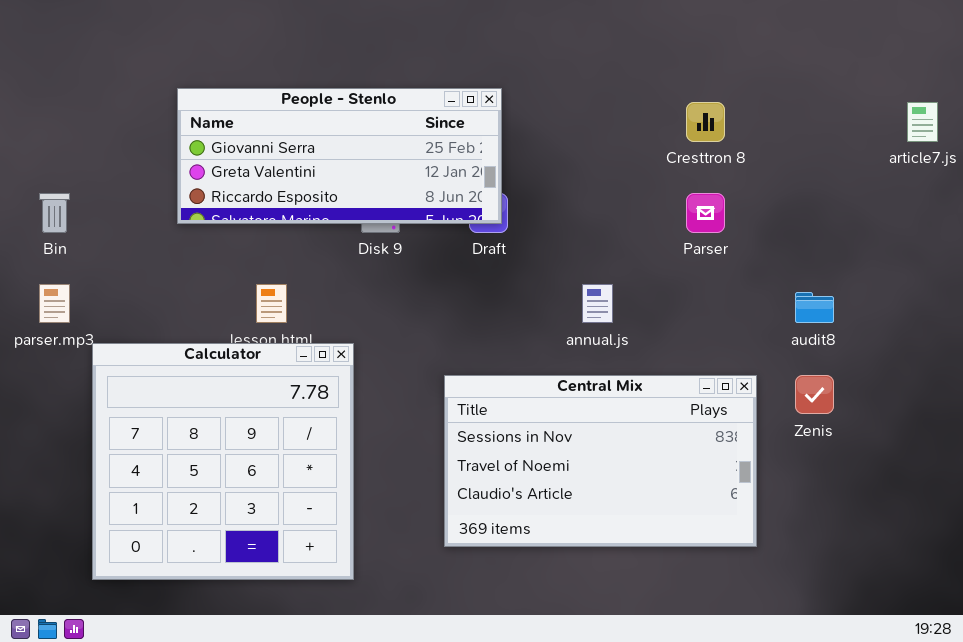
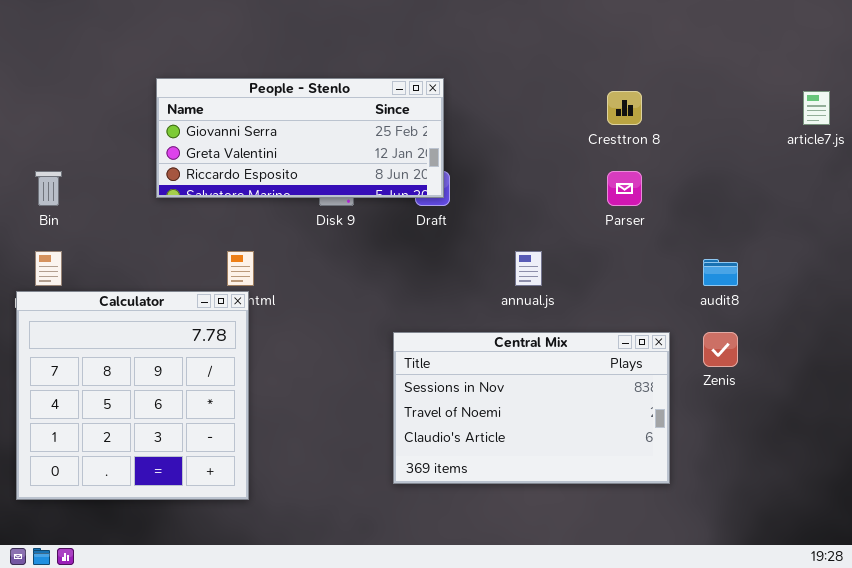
Calculator: [92,343,354,580] -> [16,291,249,500], moved

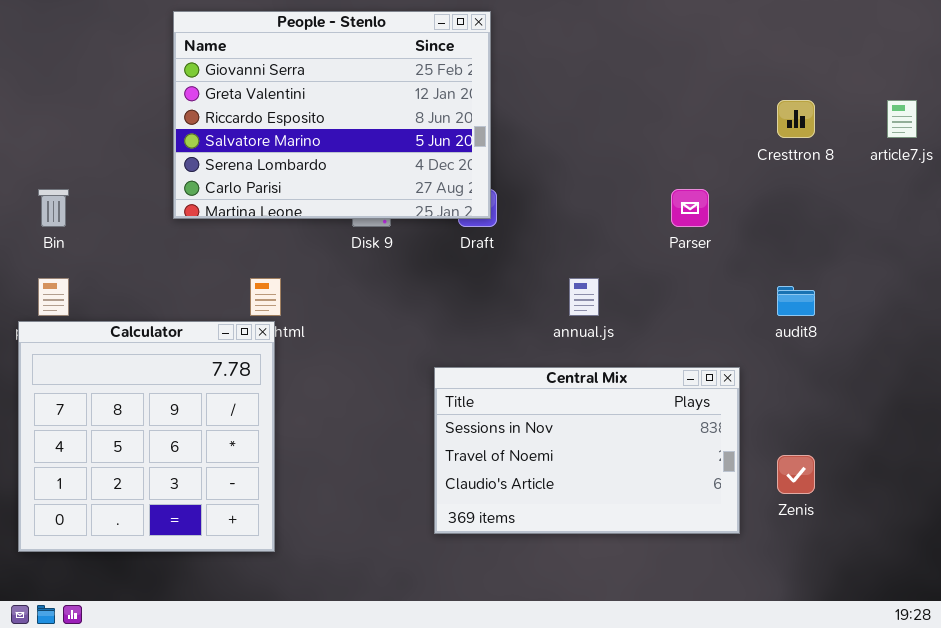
People - Stenlo: [156,78,444,198] -> [173,11,491,219], resized
Cresttron 8: [607,91,642,125] -> [777,100,815,138], moved
Zenis: [703,332,738,367] -> [777,455,815,494], moved

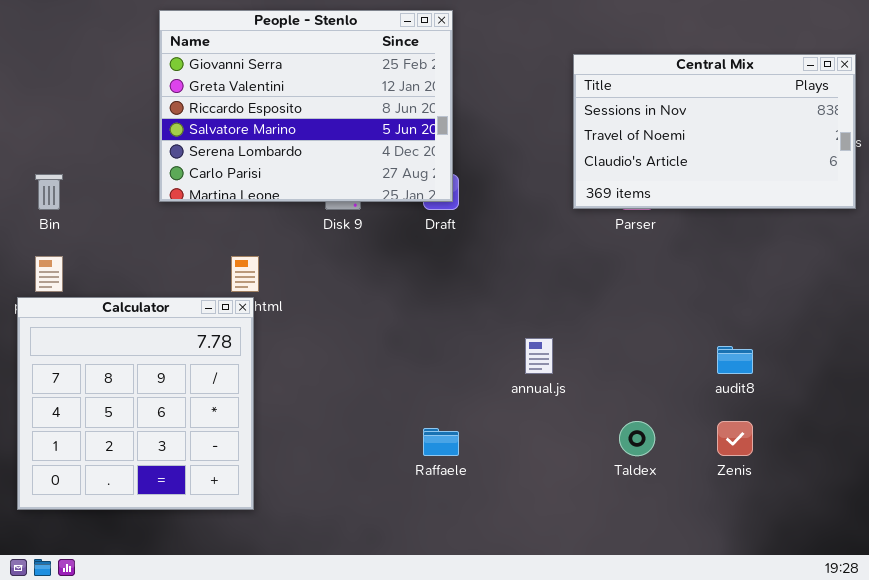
annual.js: [569,278,599,316] -> [525,338,553,374], moved
audit8: [777,286,815,316] -> [717,346,753,374], moved
Central Mix: [434,367,740,534] -> [573,54,856,209], moved

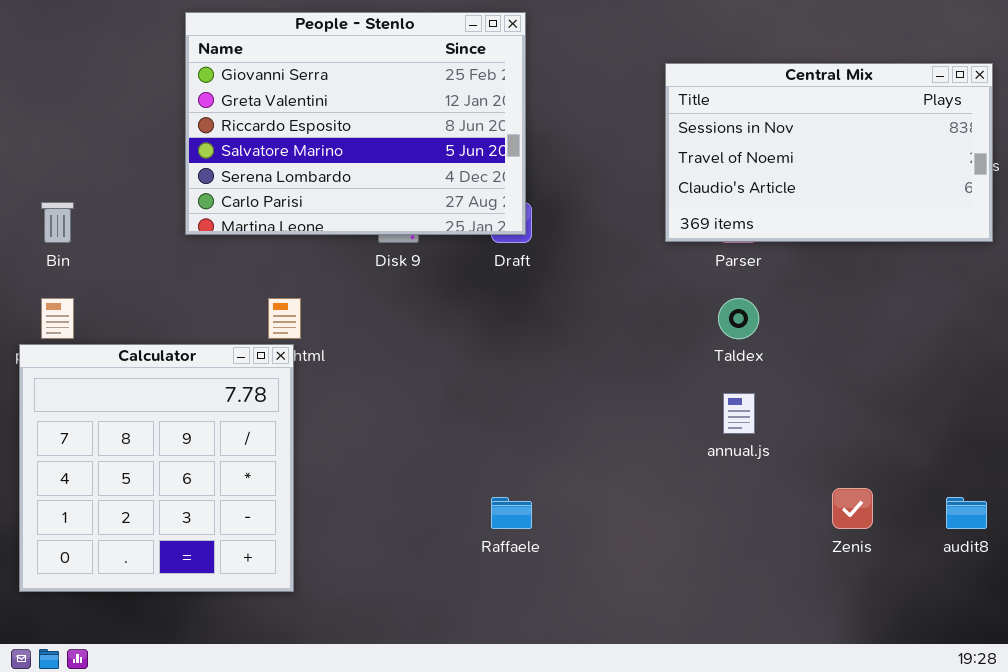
annual.js: [525,338,553,374] -> [723,393,755,434], moved
audit8: [717,346,753,374] -> [946,497,987,529], moved
Taldex: [619,421,655,456] -> [718,298,759,339], moved

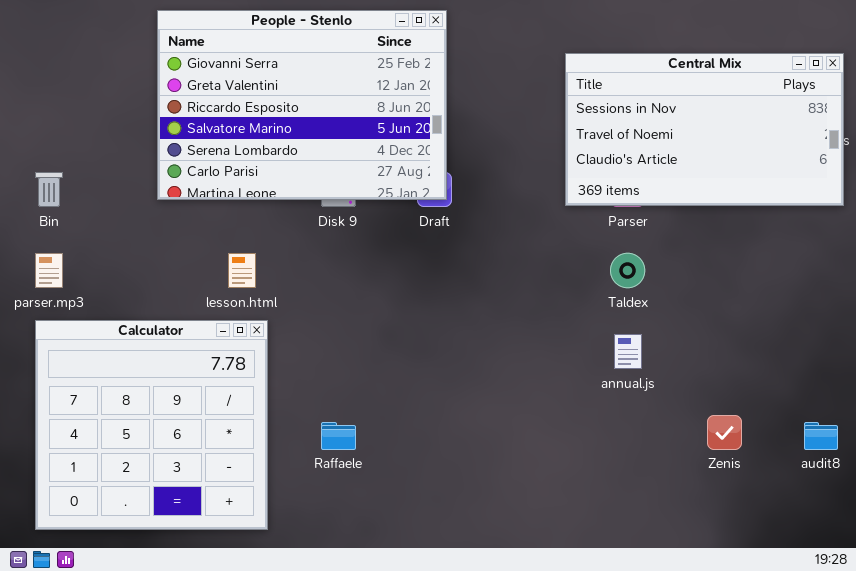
Calculator: [19,344,294,592] -> [35,320,268,530], moved
Raffaele: [491,497,532,529] -> [321,422,356,450], moved

